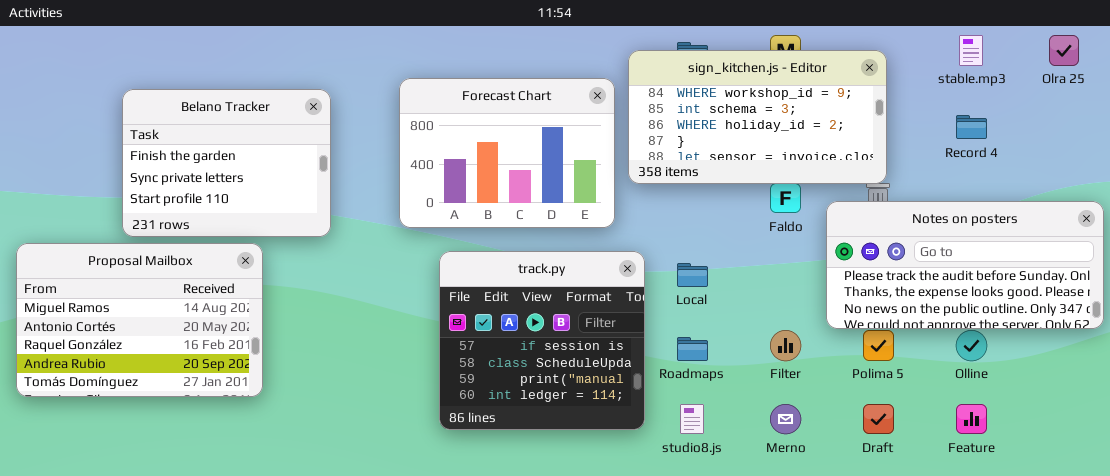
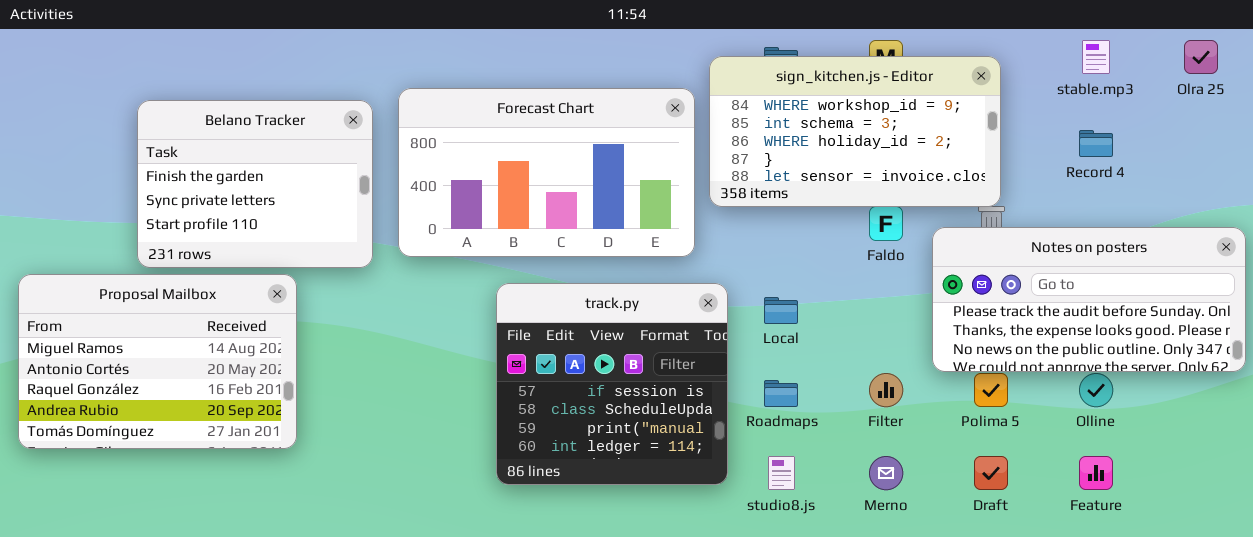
Forecast Chart: [399,78,615,228] -> [398,88,695,257], resized

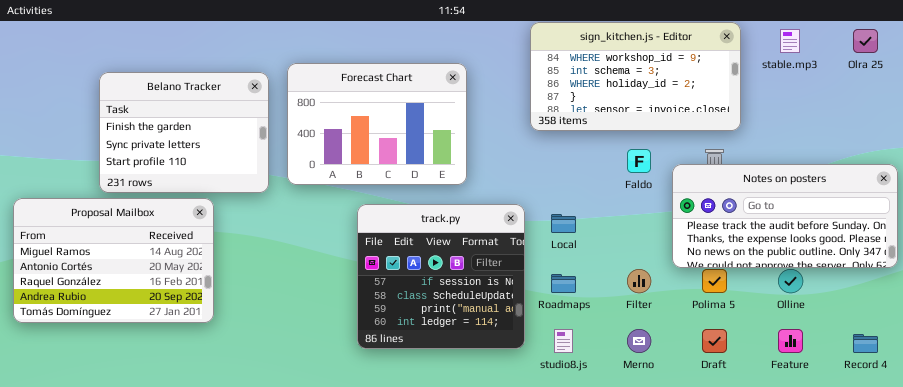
sign_kitchen.js - Editor: [709,56,1001,207] -> [530,22,741,131], moved
Forecast Chart: [398,88,695,257] -> [287,63,467,185], resized
Record 4: [1079,130,1113,157] -> [853,334,878,353], moved

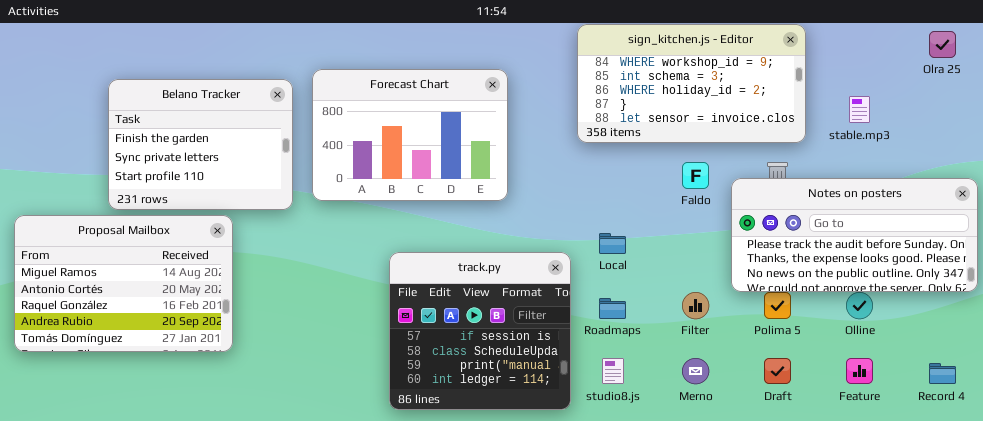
stable.mp3: [780,29,800,53] -> [849,96,870,123], moved
track.py: [357,204,525,349] -> [389,252,571,410], moved

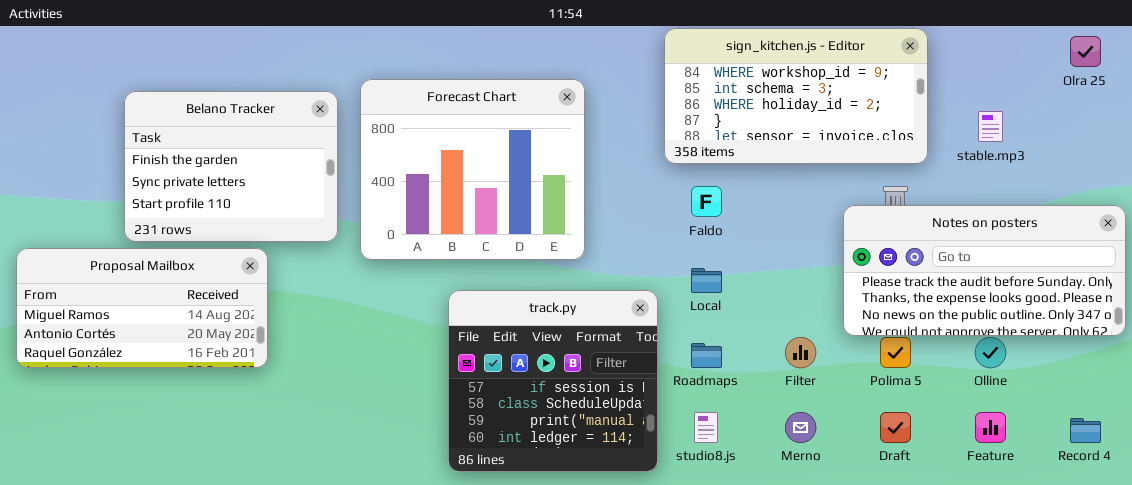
Forecast Chart: [312,69,508,201] -> [360,79,585,260], resized
Faldo: [682,162,709,189] -> [691,186,722,217], moved
Proposal Mailbox: [14,215,233,352] -> [16,248,268,368], resized

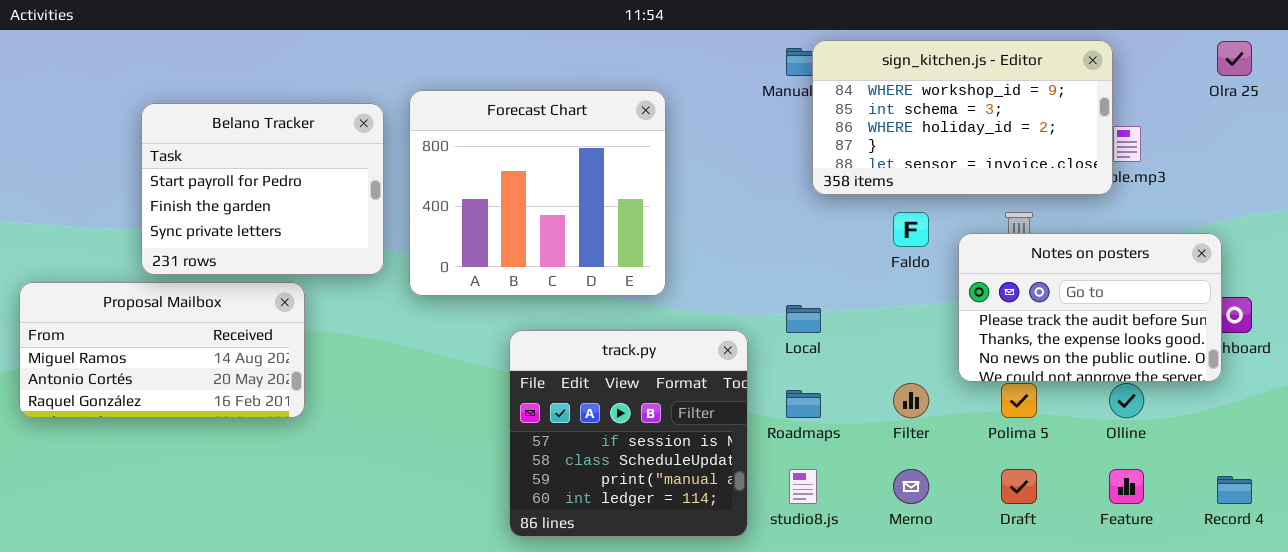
sign_kitchen.js - Editor: [664,28,928,164] -> [812,40,1113,195], moved
Belano Tracker: [124,91,338,242] -> [141,103,384,275], scrolled up 1 row
Faldo: [691,186,722,217] -> [893,212,929,247], moved
Notes on posters: [843,205,1126,336] -> [958,233,1222,382], resized

